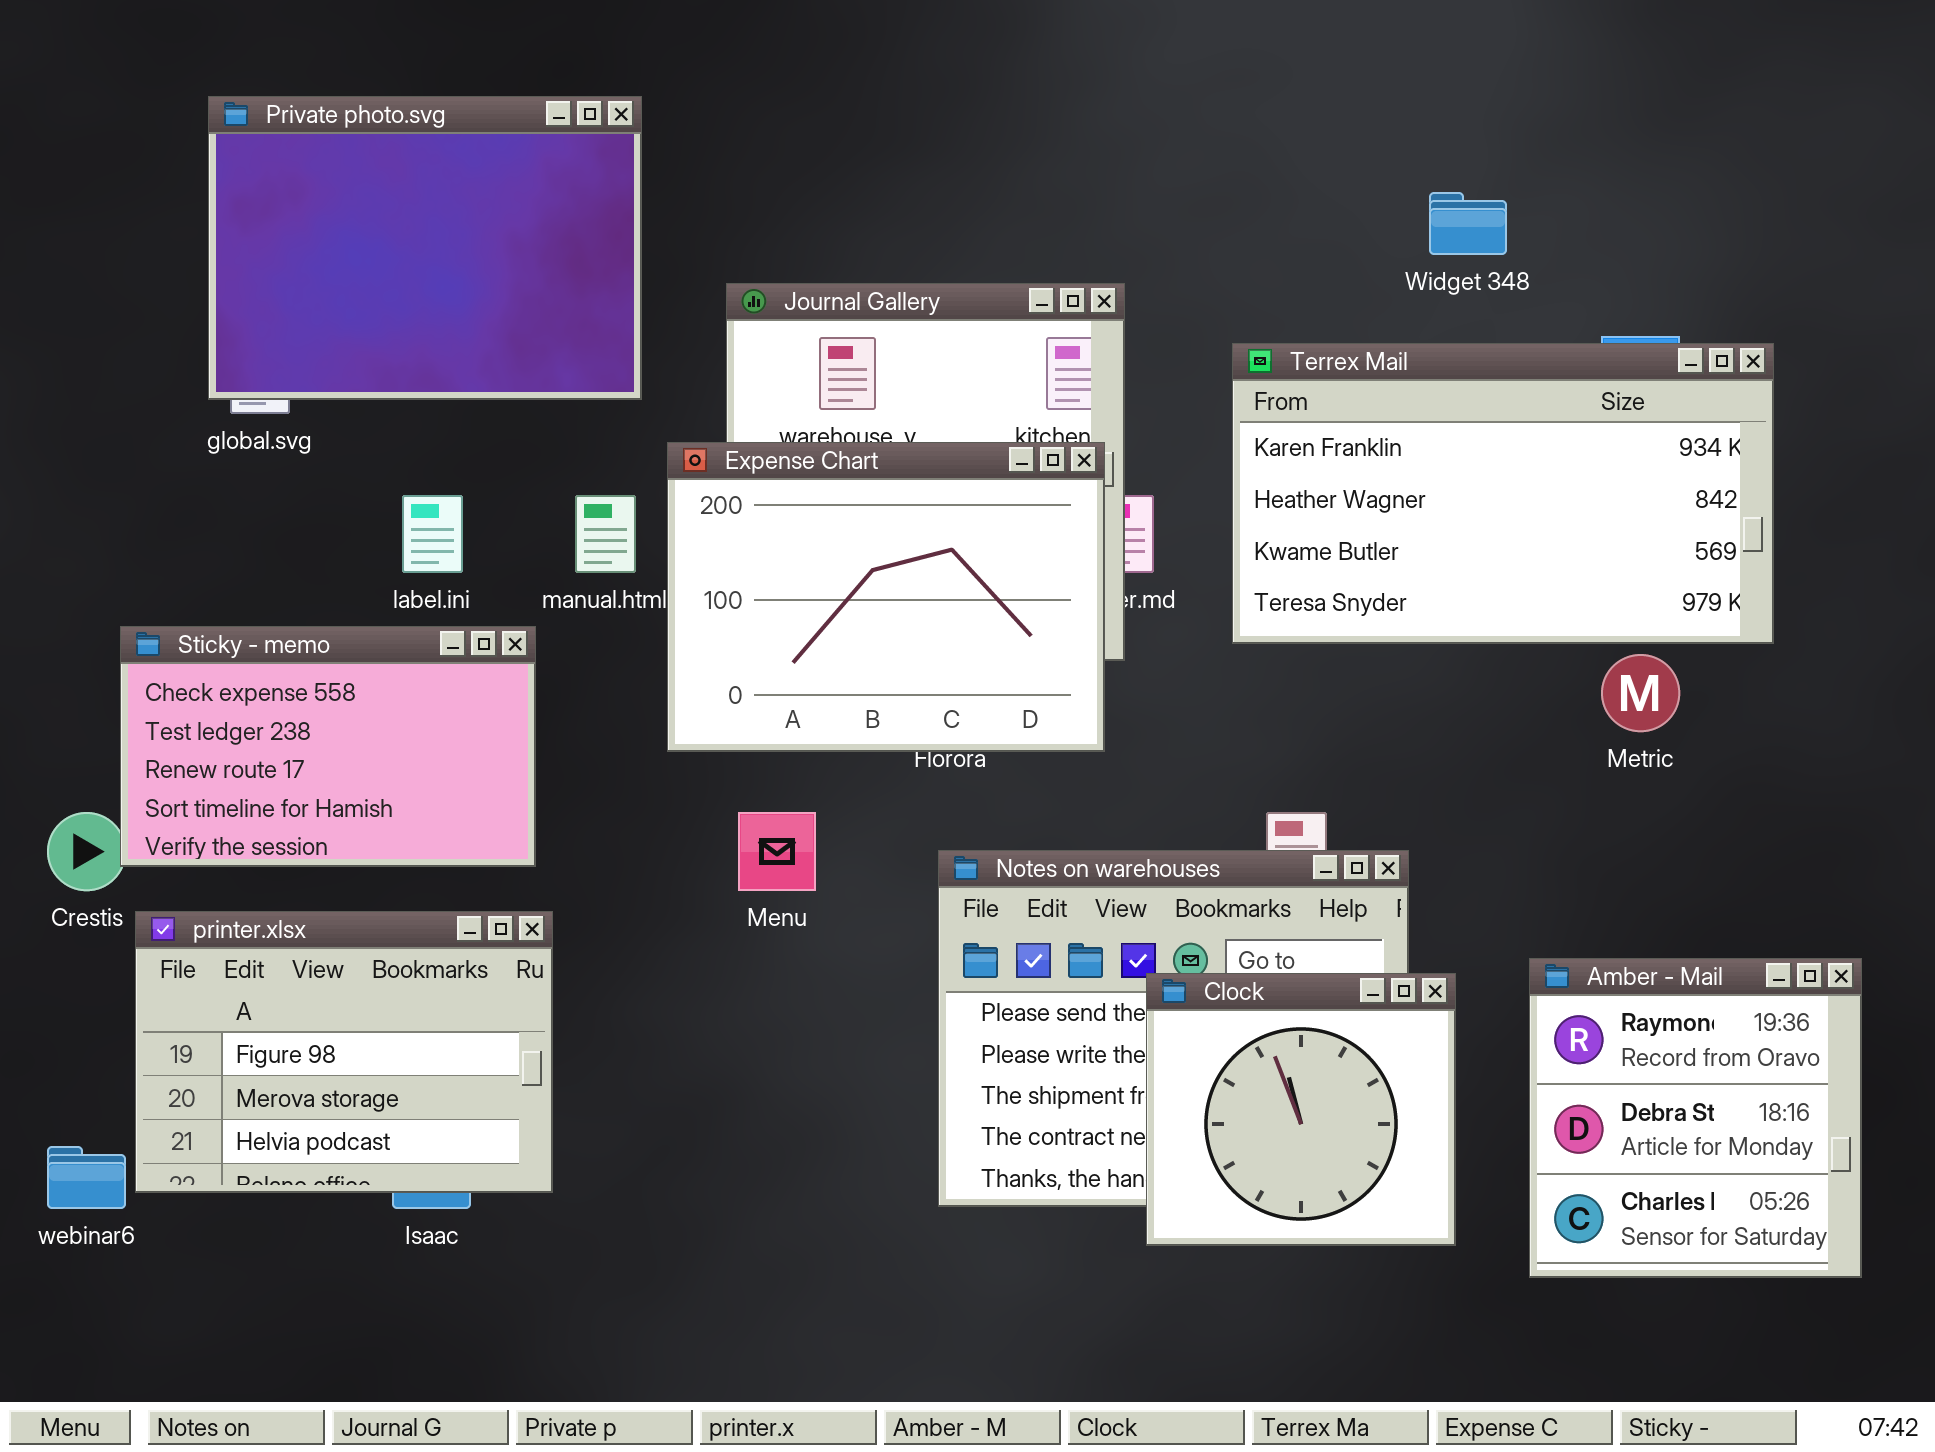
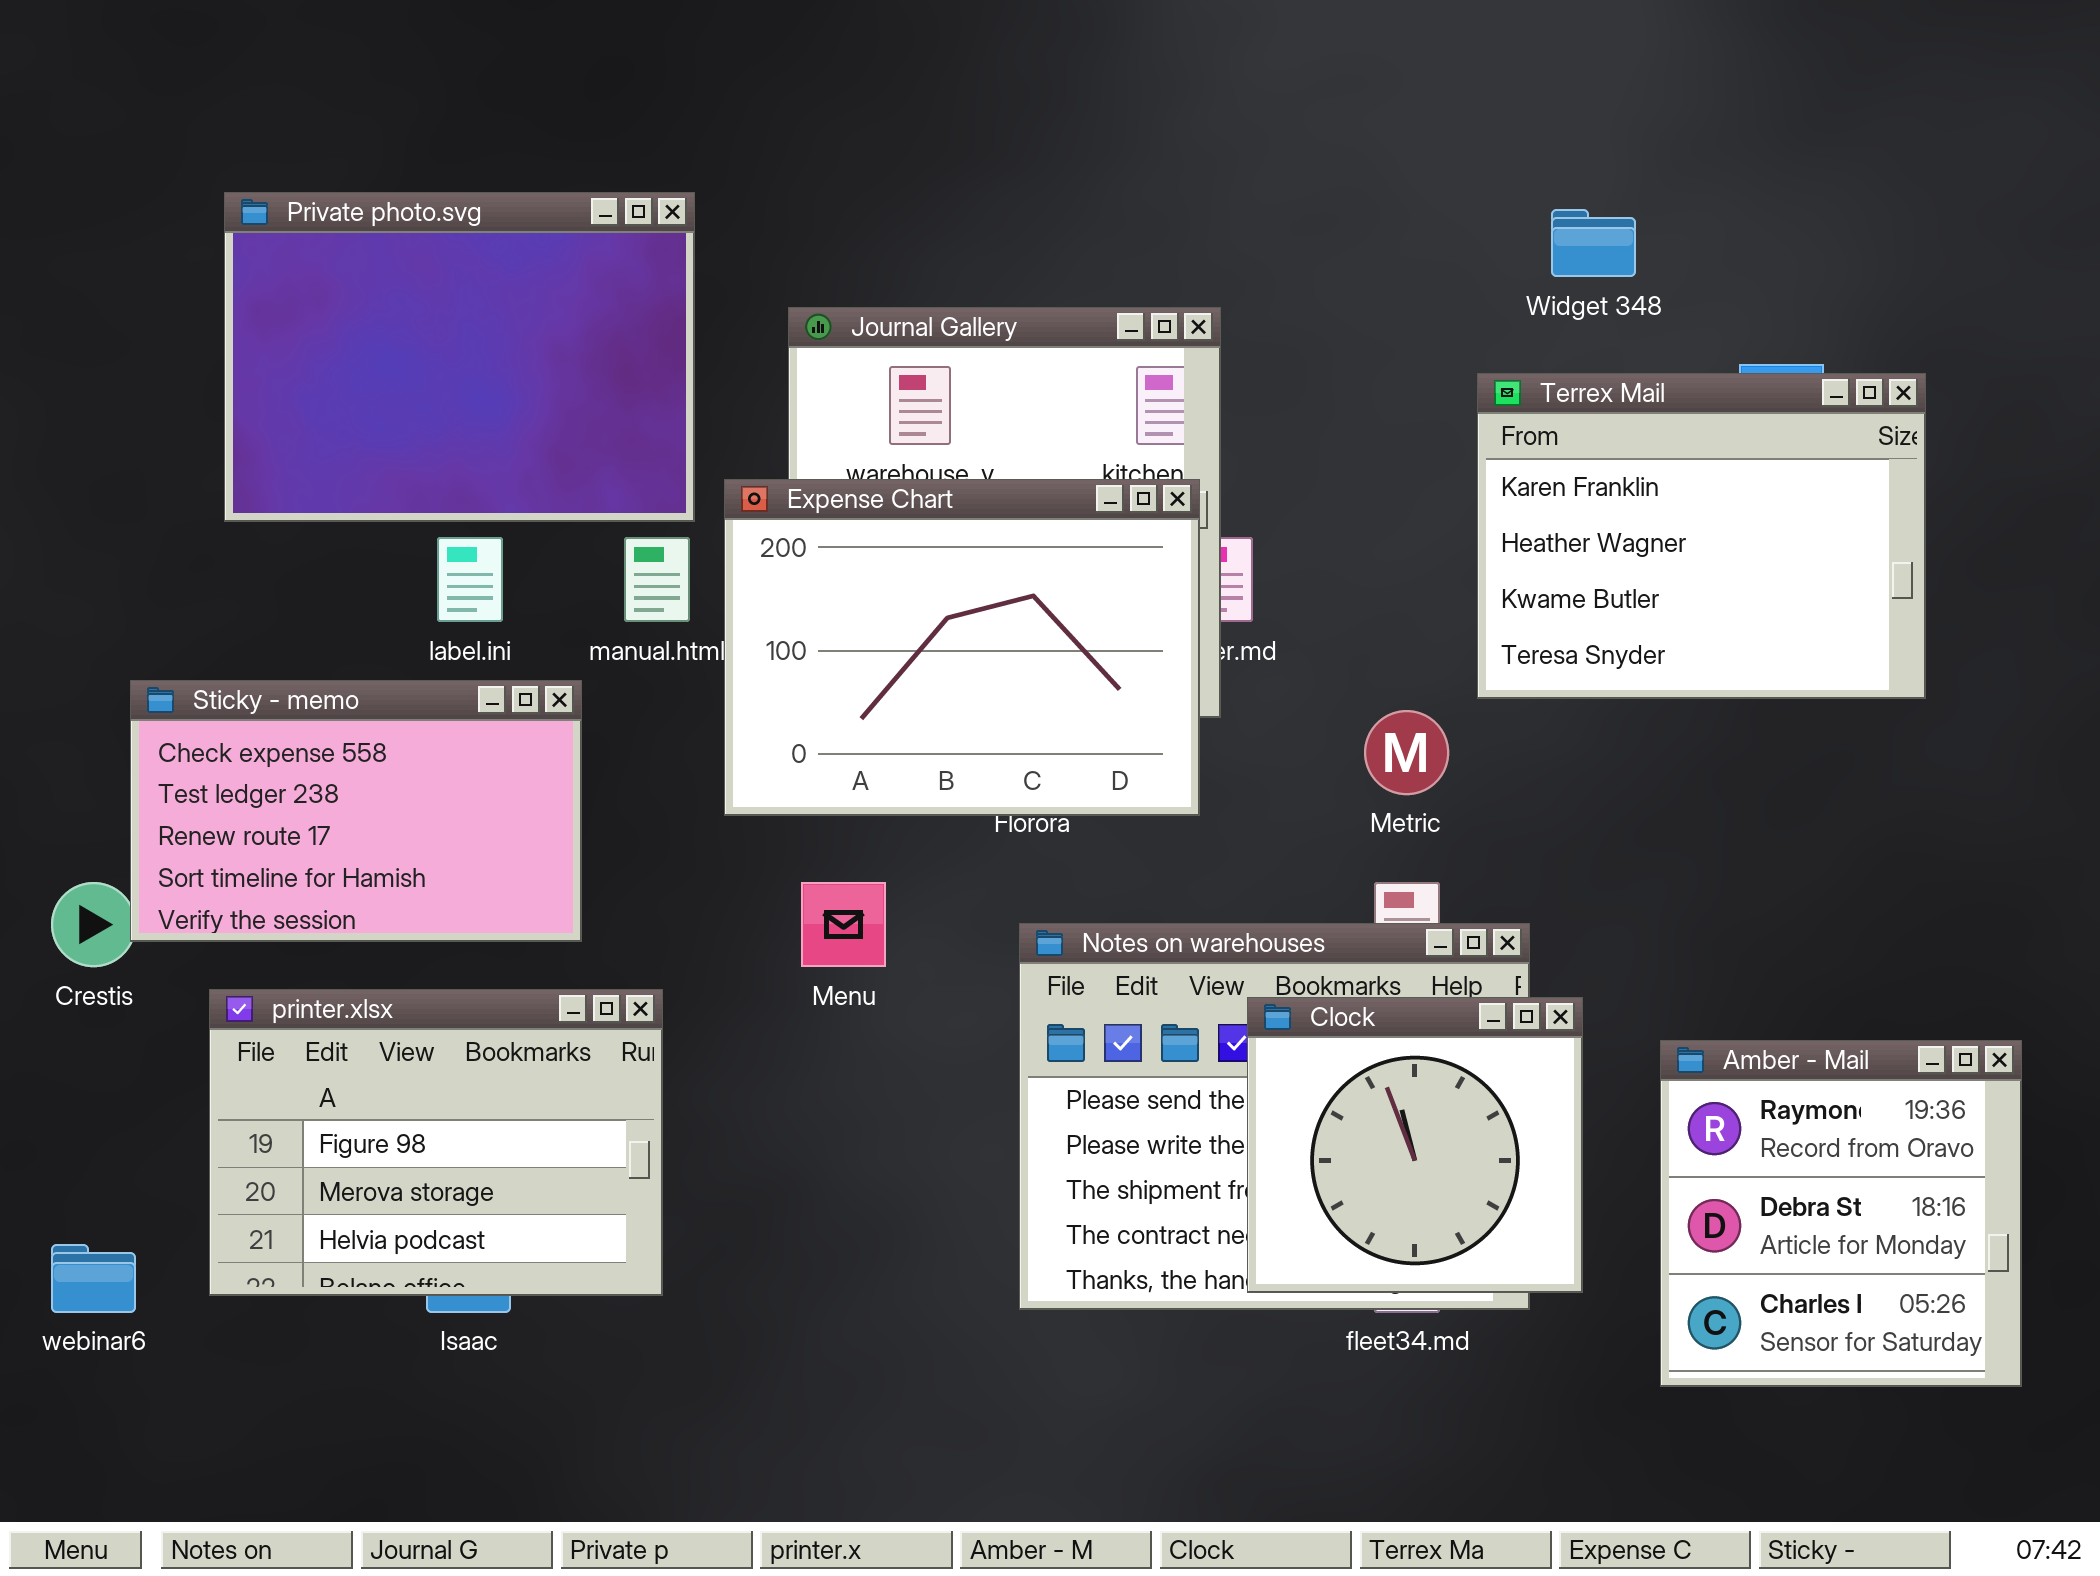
Private photo.svg: [208,96,642,400] -> [224,192,695,522], moved
Terrex Mail: [1232,343,1774,644] -> [1477,373,1926,699], resized
Metric: [1601,654,1680,732] -> [1364,710,1449,795], moved
printer.xlsx: [135,911,553,1193] -> [209,989,663,1296], moved
Clock: [1146,973,1456,1246] -> [1247,997,1583,1293], moved

